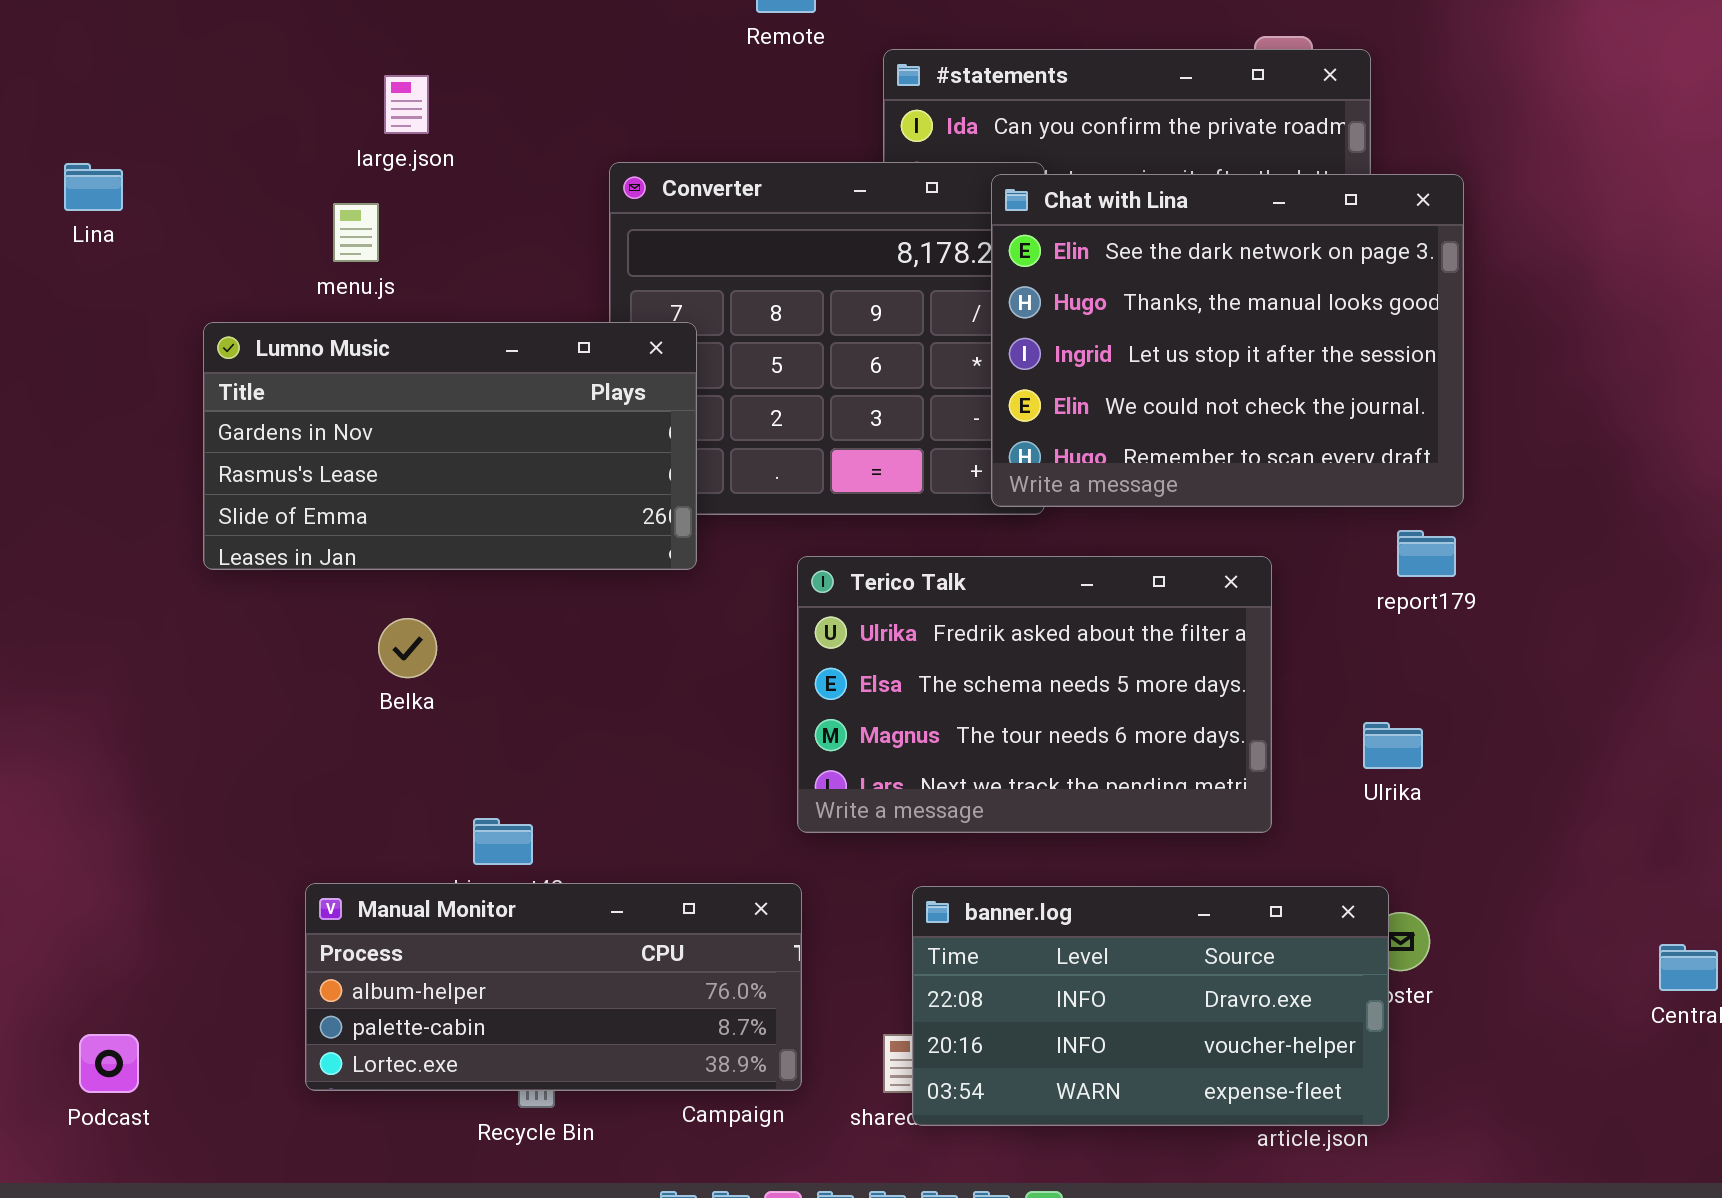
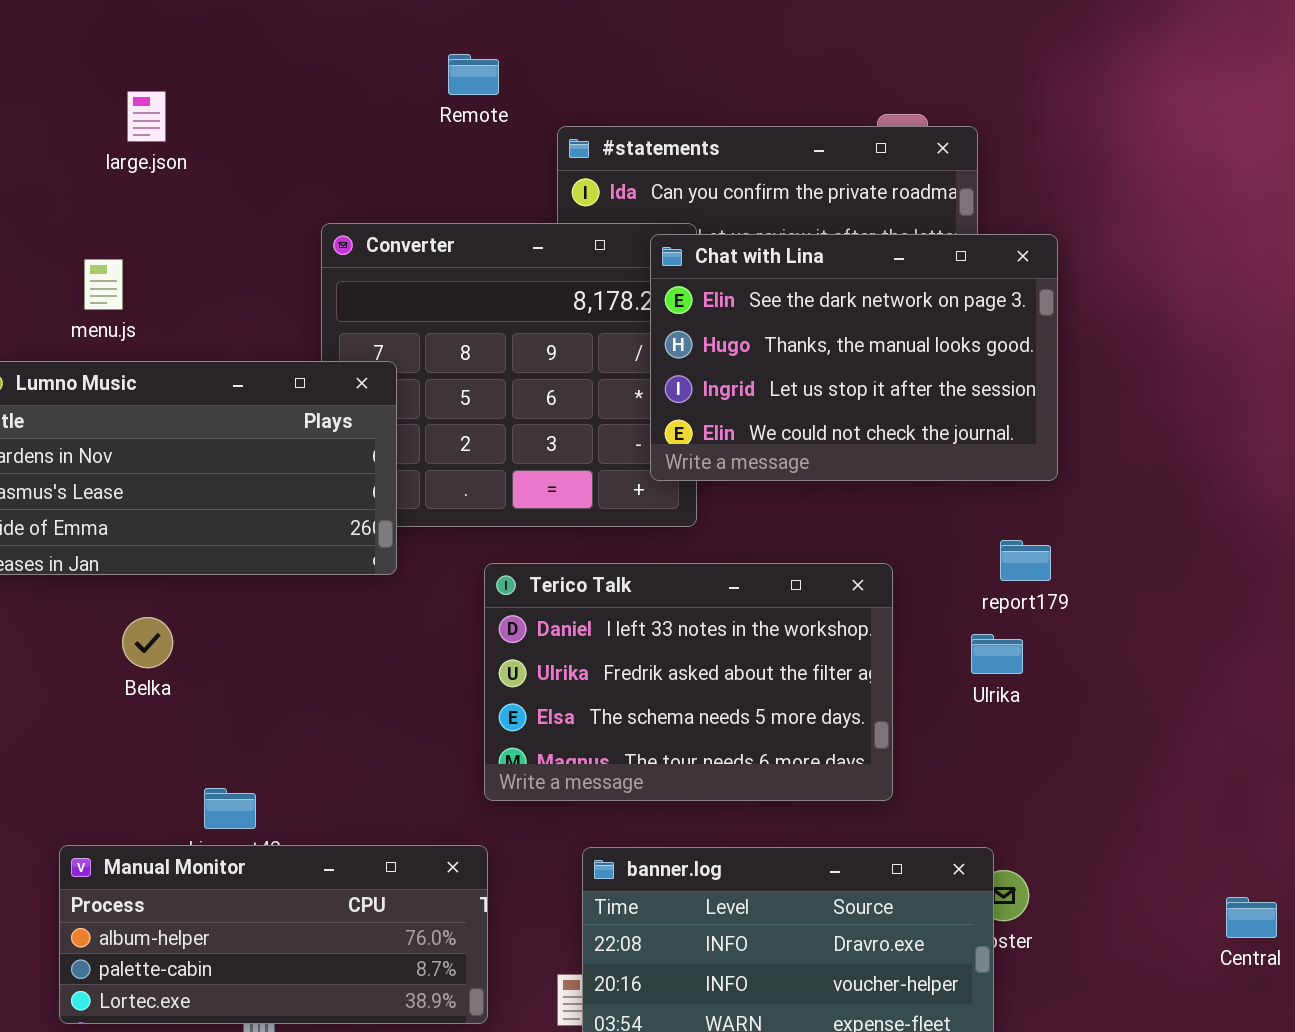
large.json: [384,75,429,134] -> [127,91,166,142], moved
Chat with Lina: [991,174,1464,507] -> [650,234,1058,481], resized
Terico Talk: [797,556,1272,833] -> [484,563,893,801], scrolled up 1 row
Ulrika: [1363,722,1423,769] -> [971,634,1023,674], moved

